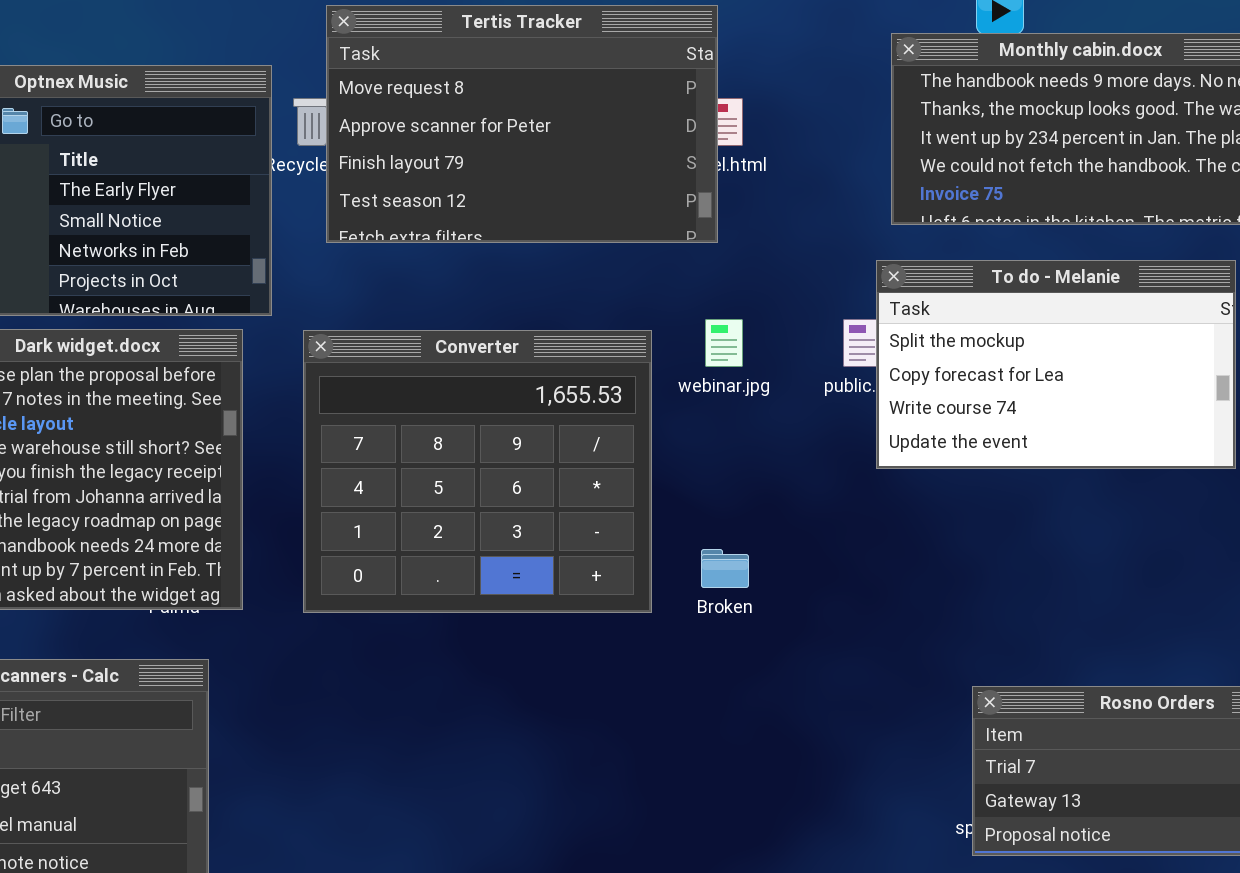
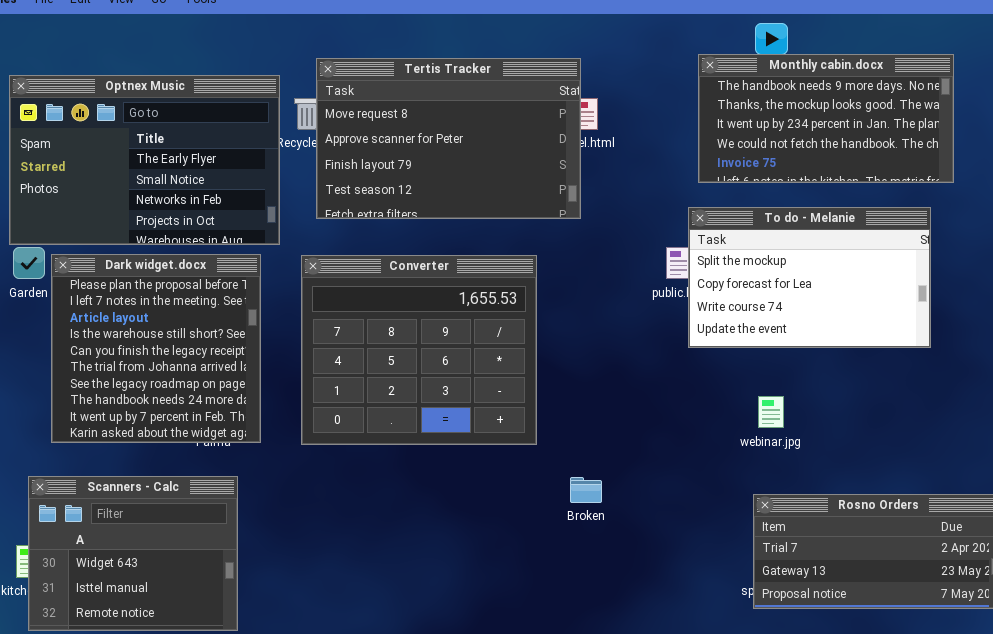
Tertis Tracker: [326,5,718,243] -> [316,58,581,219], moved
webinar.jpg: [705,319,743,367] -> [758,396,784,428], moved
Broken: [701,549,749,588] -> [570,477,602,503], moved

